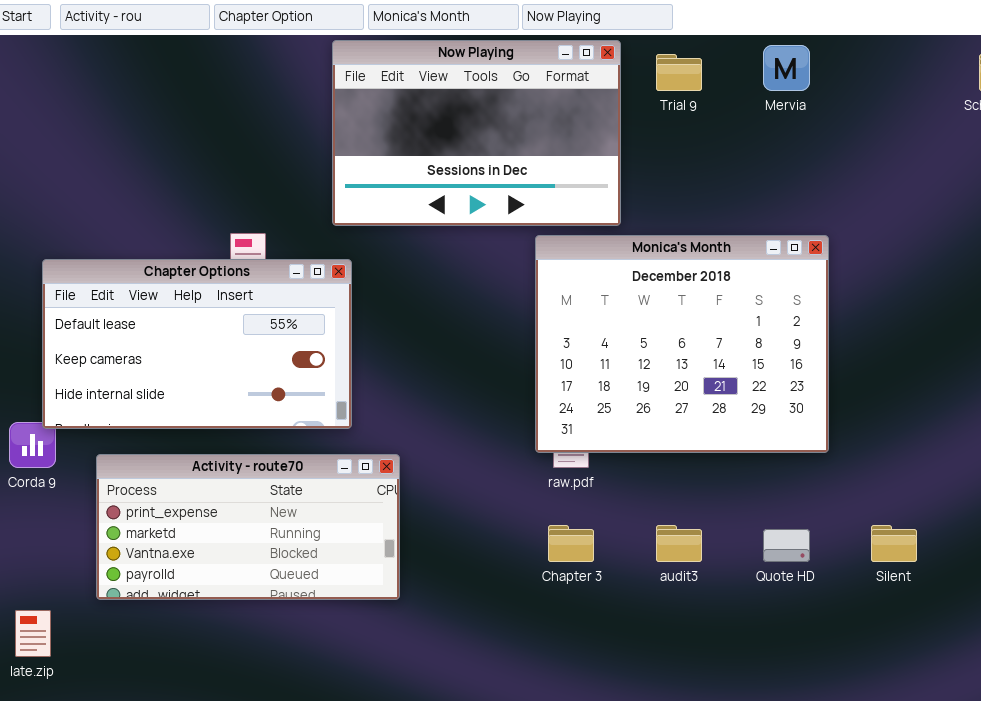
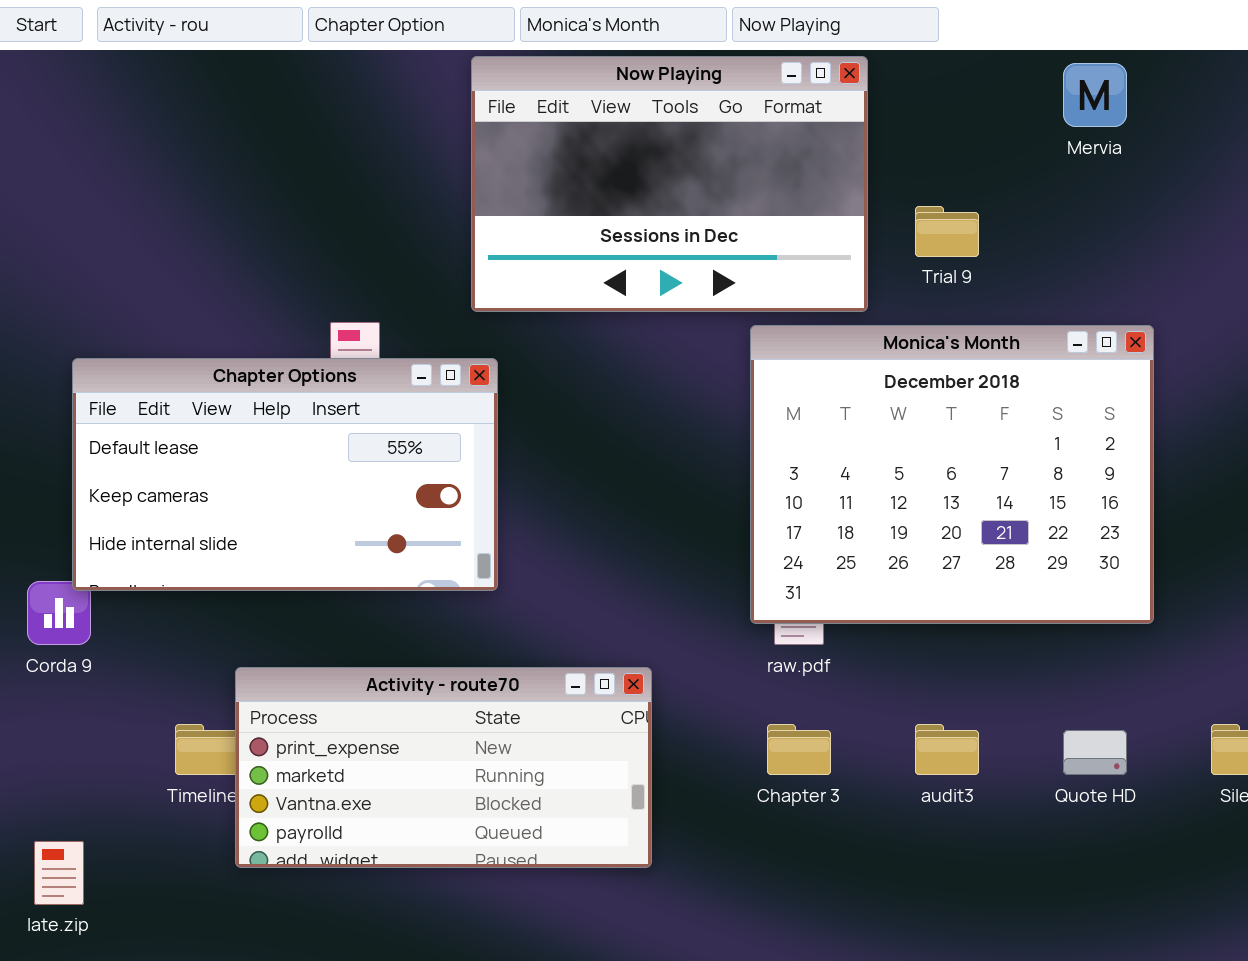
Trial 9: [656,54,702,91] -> [915,206,979,257], moved
Activity - route70: [96,454,400,600] -> [235,667,652,868], moved

